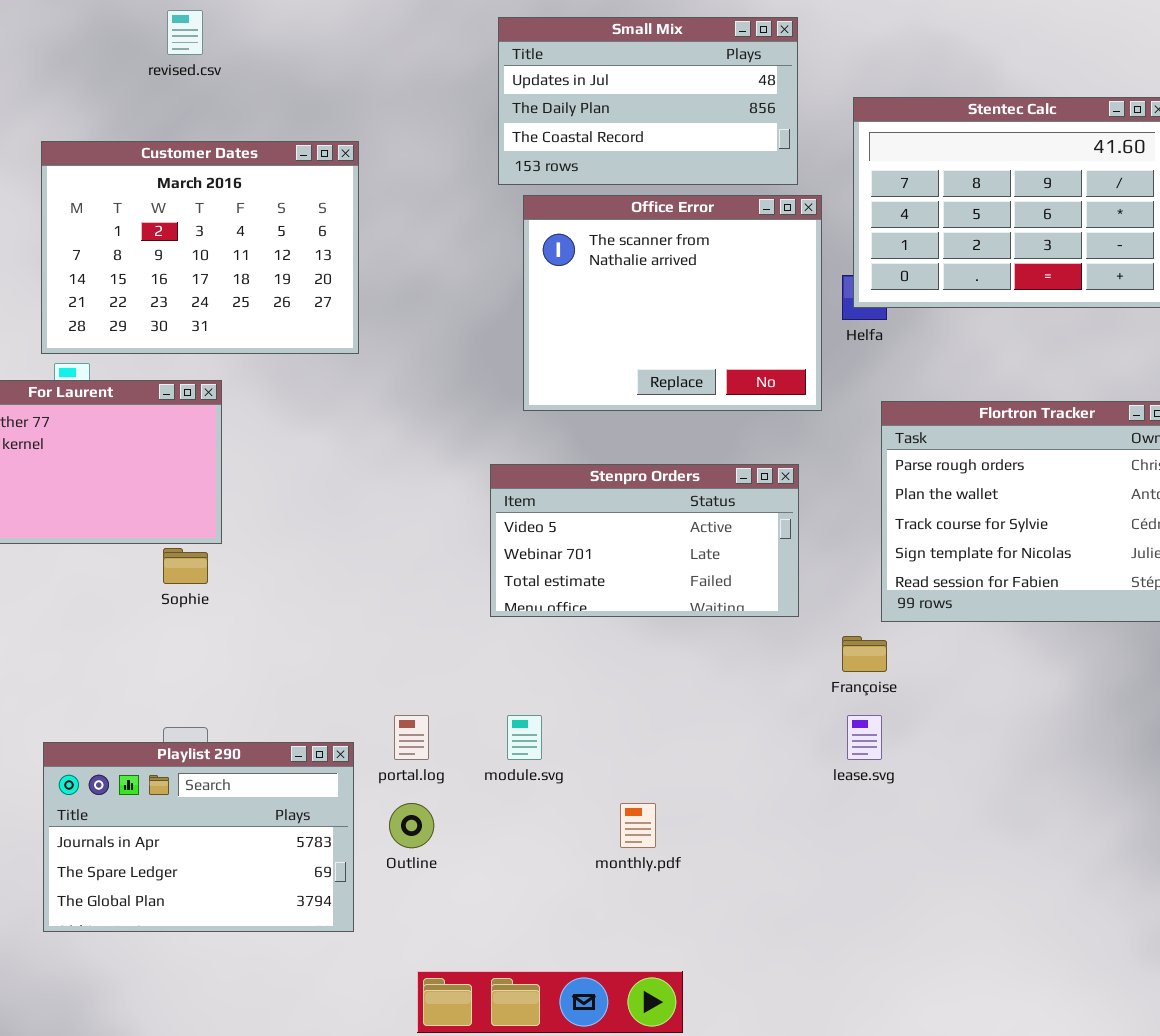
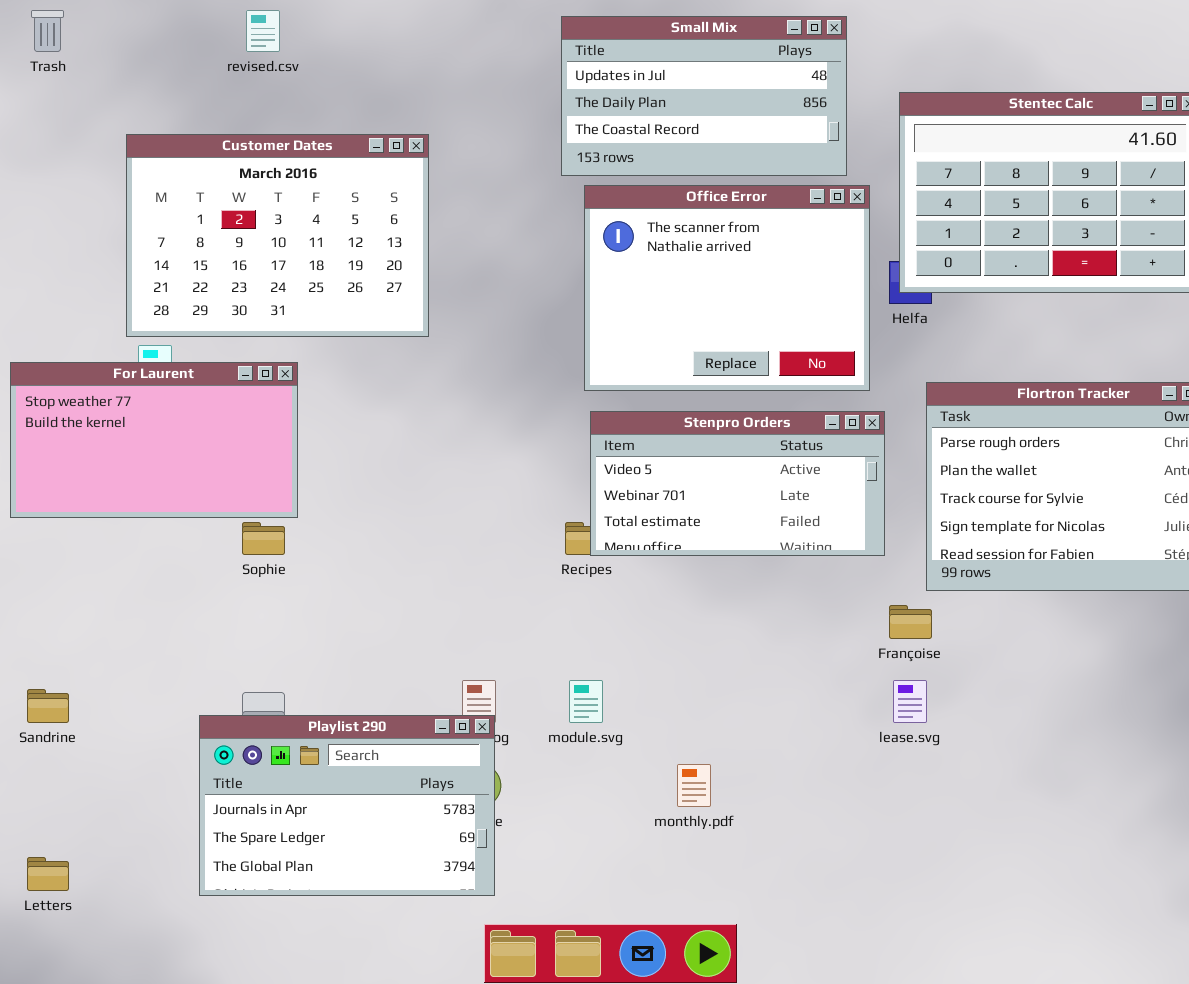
Stenpro Orders: [490,464,799,617] -> [590,411,885,556], moved
Playlist 290: [43,742,354,932] -> [199,715,495,896], moved

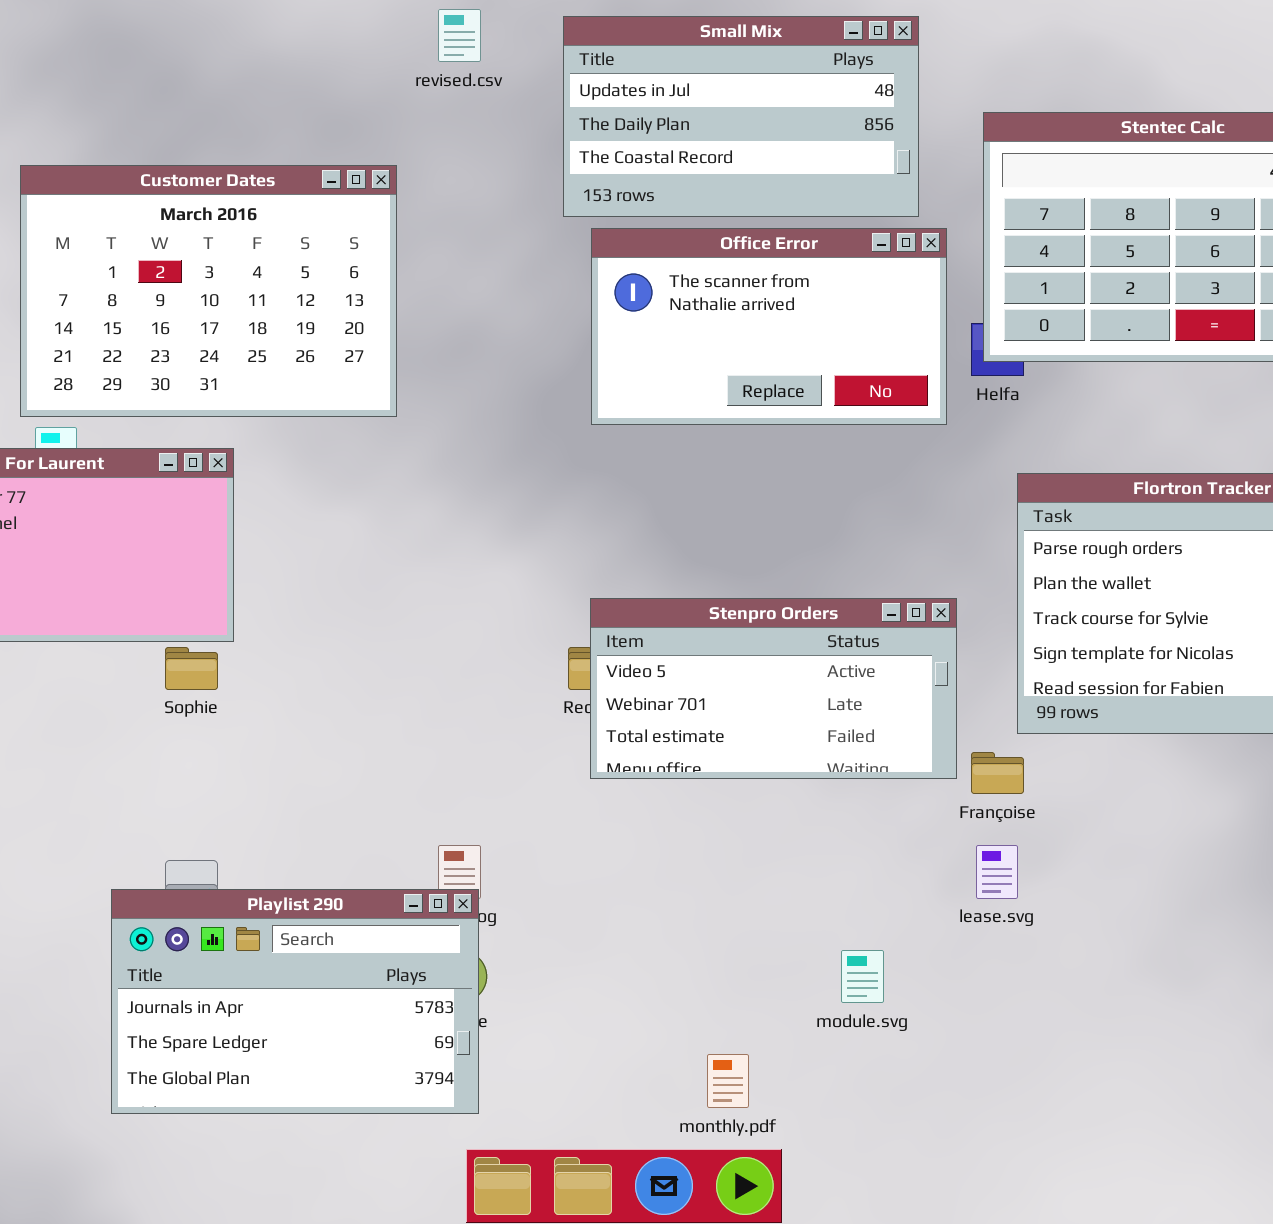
revised.csv: [246,10,280,52] -> [438,9,481,62], moved
Office Error: [584,185,870,391] -> [591,228,947,425], resized
Stenpro Orders: [590,411,885,556] -> [590,598,957,779], moved
module.svg: [569,680,603,723] -> [841,950,884,1003], moved
monthly.pdf: [677,764,711,807] -> [707,1054,749,1108], moved

